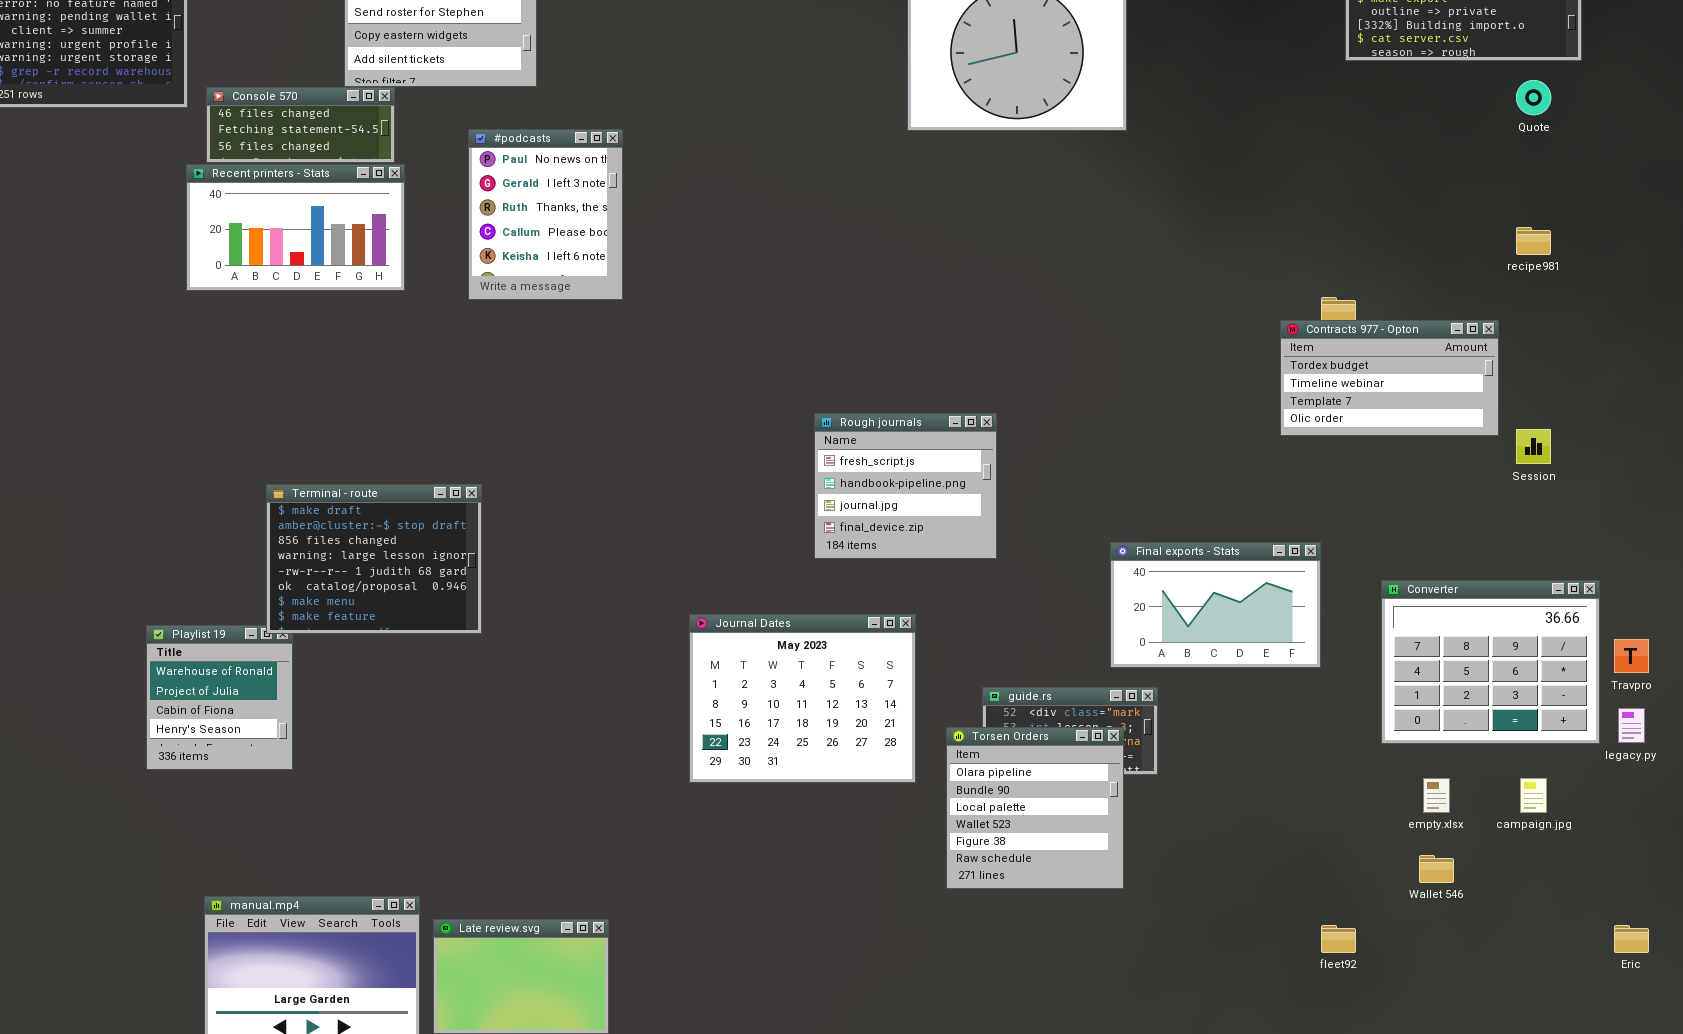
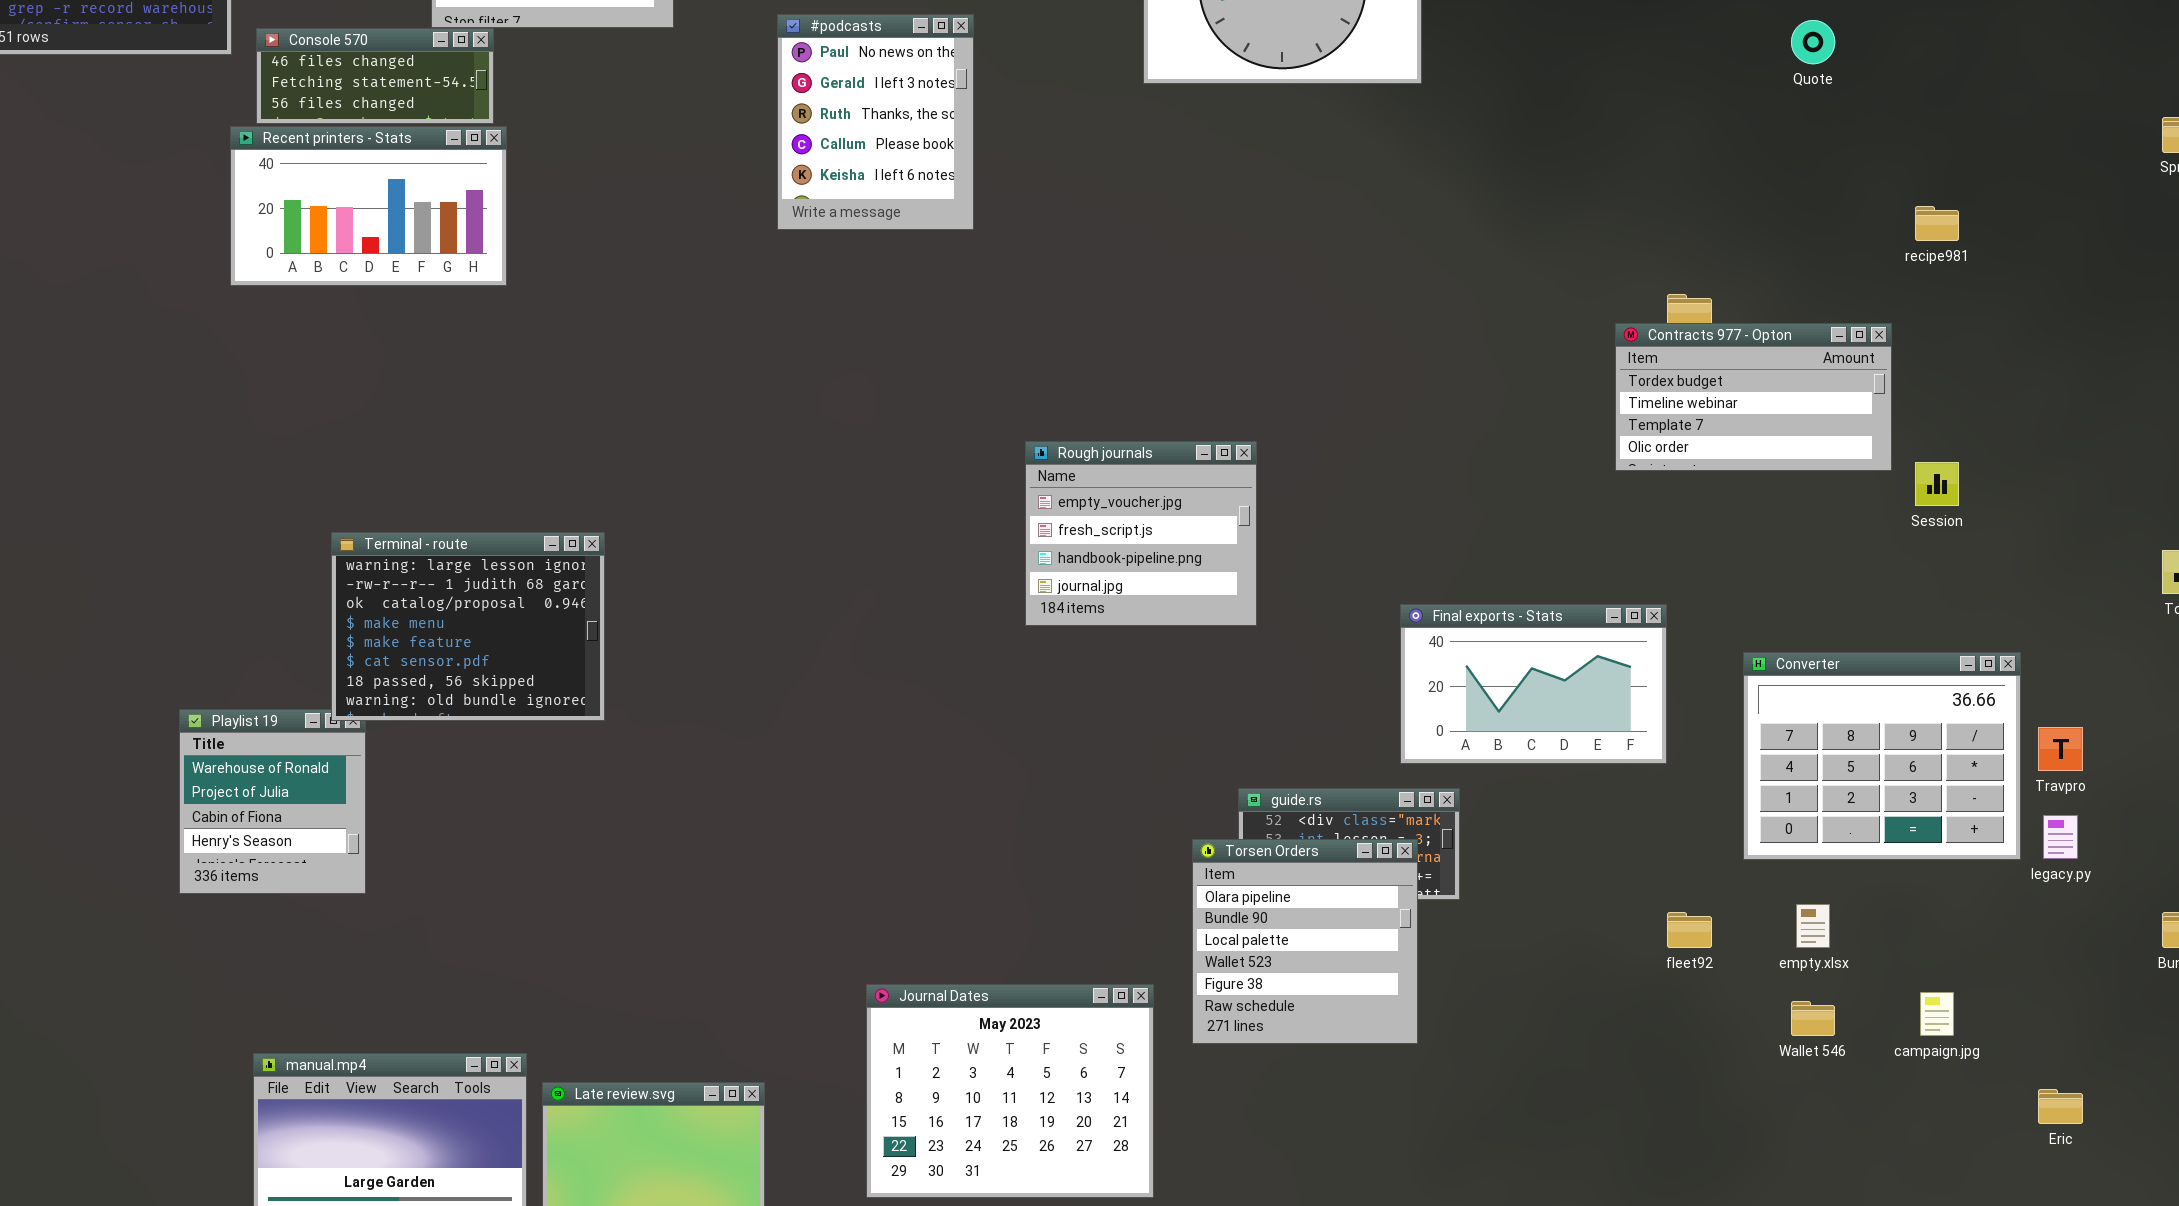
Quote: [1516,80,1551,115] -> [1791,20,1835,64], moved
#podcasts: [468,129,623,300] -> [777,14,974,230], moved
Rough journals: [814,413,997,559] -> [1025,441,1257,626], scrolled up 1 row
Terminal - route: [266,484,482,634] -> [331,532,605,721], scrolled down 3 rows
Journal Dates: [689,614,916,783] -> [866,984,1154,1198], moved
campaign.jpg: [1520,778,1547,813] -> [1920,992,1954,1036], moved
fleet92: [1321,925,1356,953] -> [1667,912,1712,948], moved

